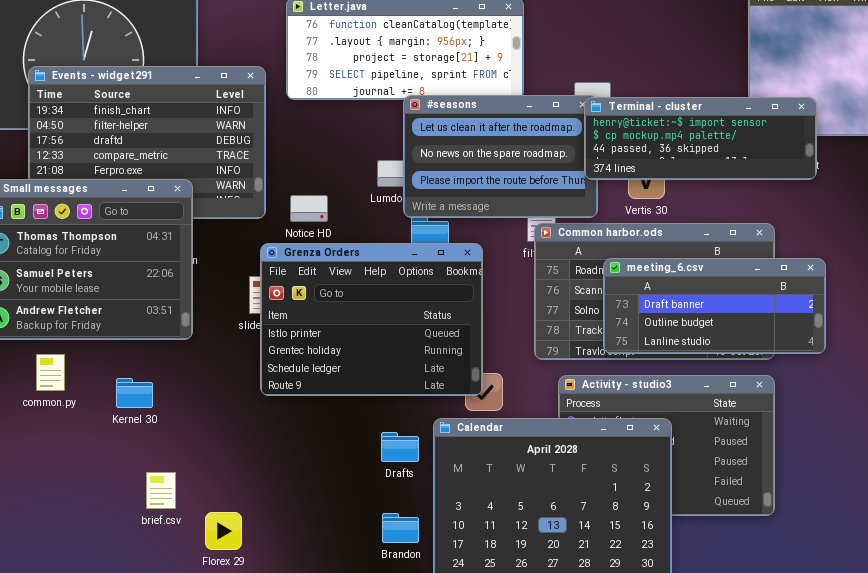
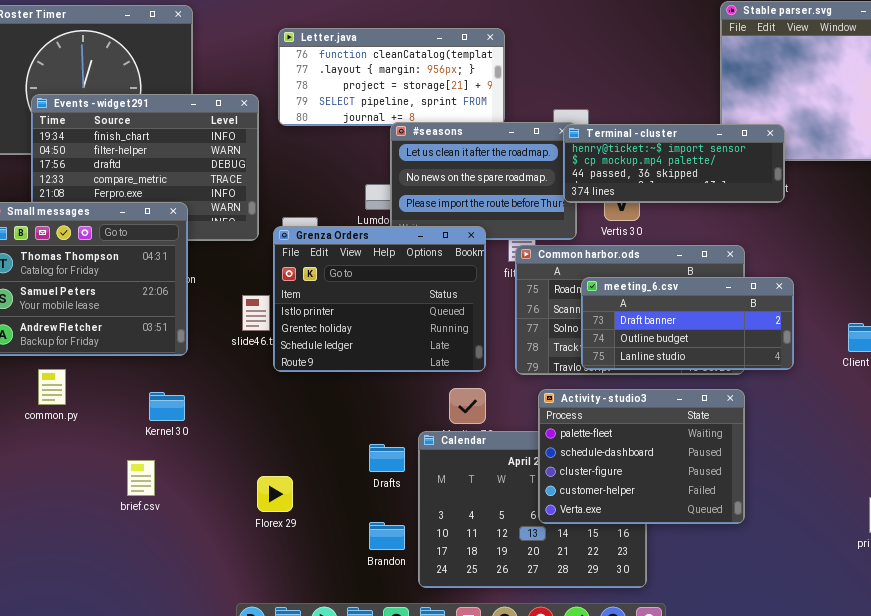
Grenza Orders: [260,243,483,396] -> [273,226,486,372], moved
Activity - studio3: [558,375,775,516] -> [538,389,745,524], raised
Kernel 30: [116,378,153,408] -> [149,392,185,421], moved
brief.csv: [146,472,176,509] -> [127,460,155,496], moved
Florex 29: [205,512,242,550] -> [257,476,293,512], moved

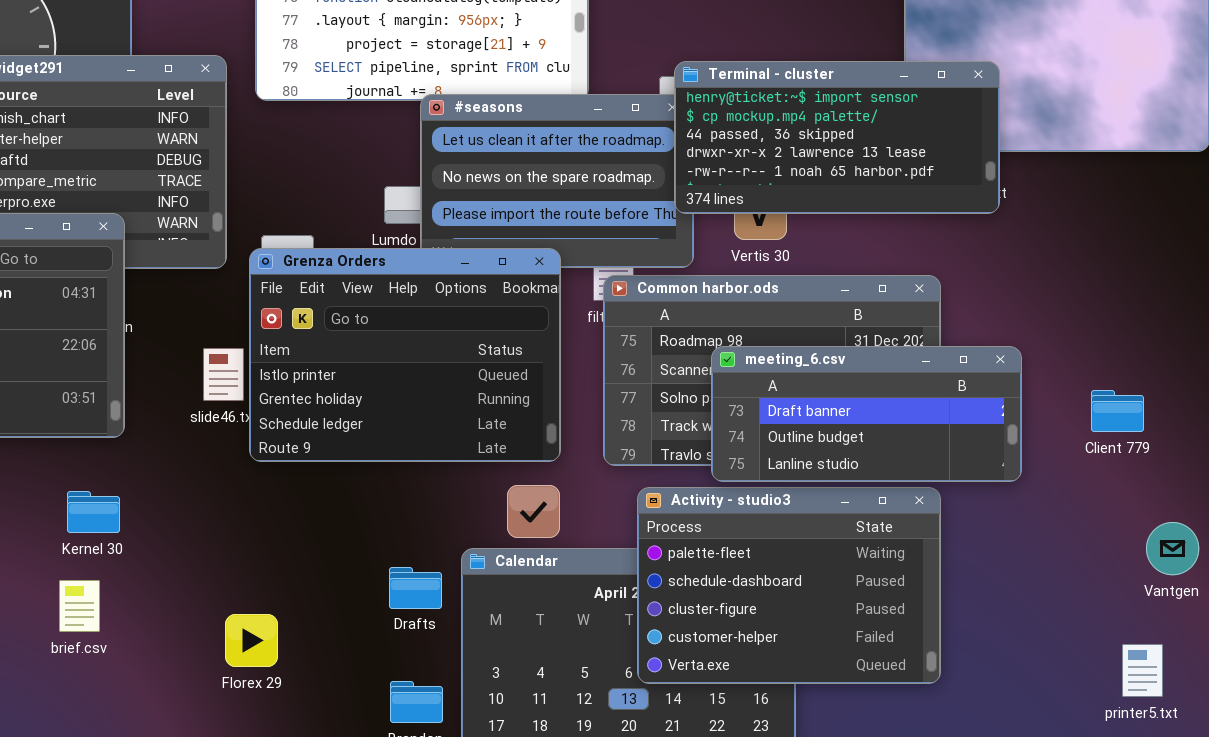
Terminal - cluster: [563,124,785,203] -> [674,61,1000,214], resized
meeting_6.csv: [581,277,794,370] -> [711,346,1022,482], moved
brief.csv: [127,460,155,496] -> [59,580,100,632], moved

